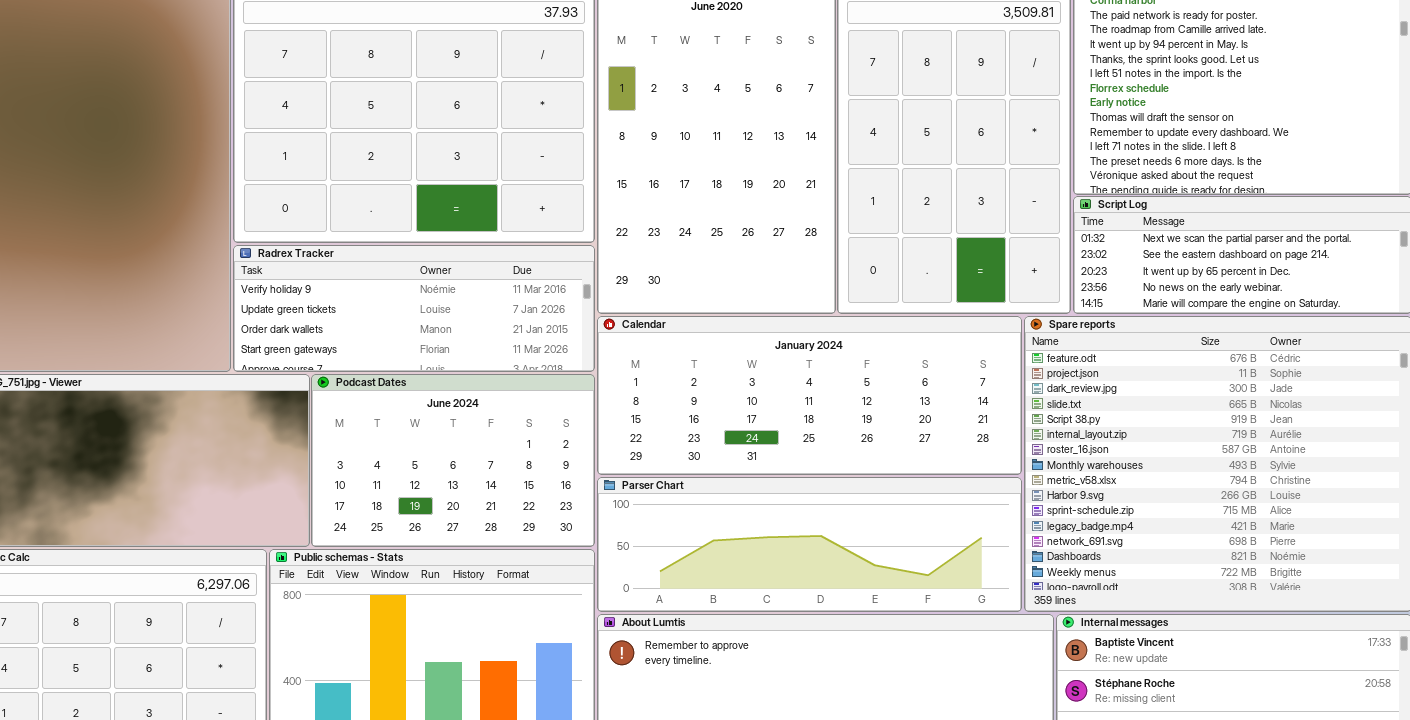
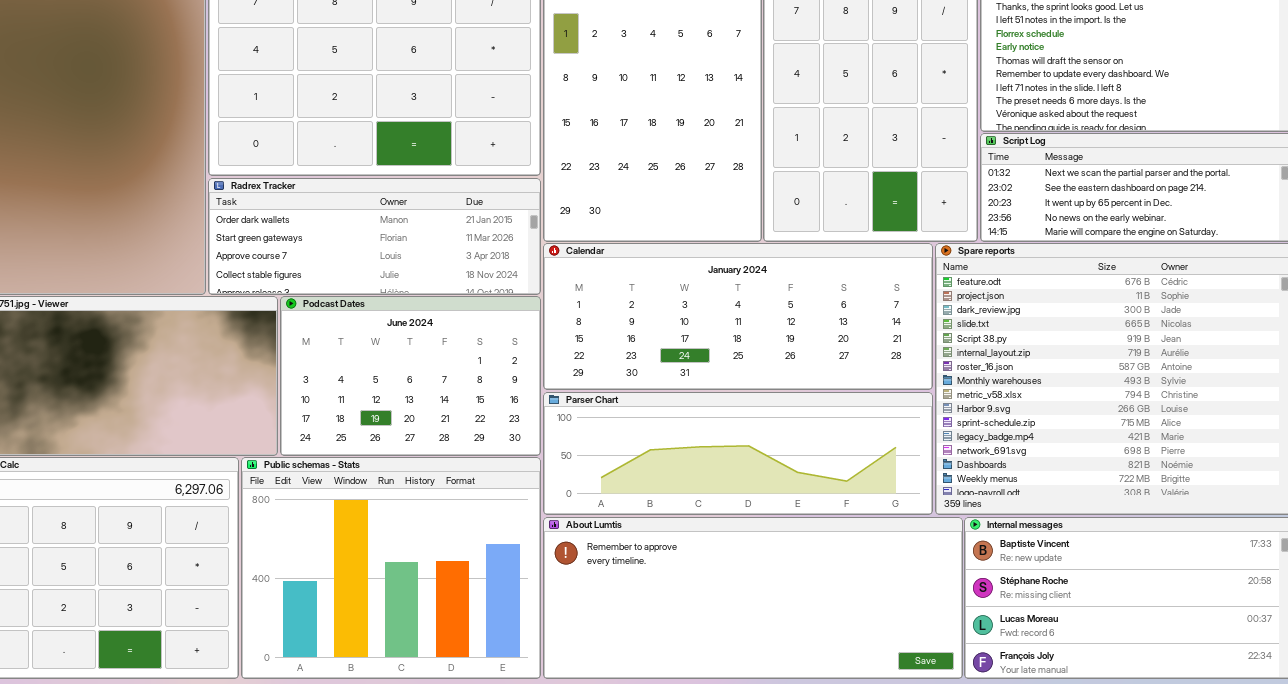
Radrex Tracker: [233,245,595,372] -> [208,178,541,295], scrolled down 2 rows

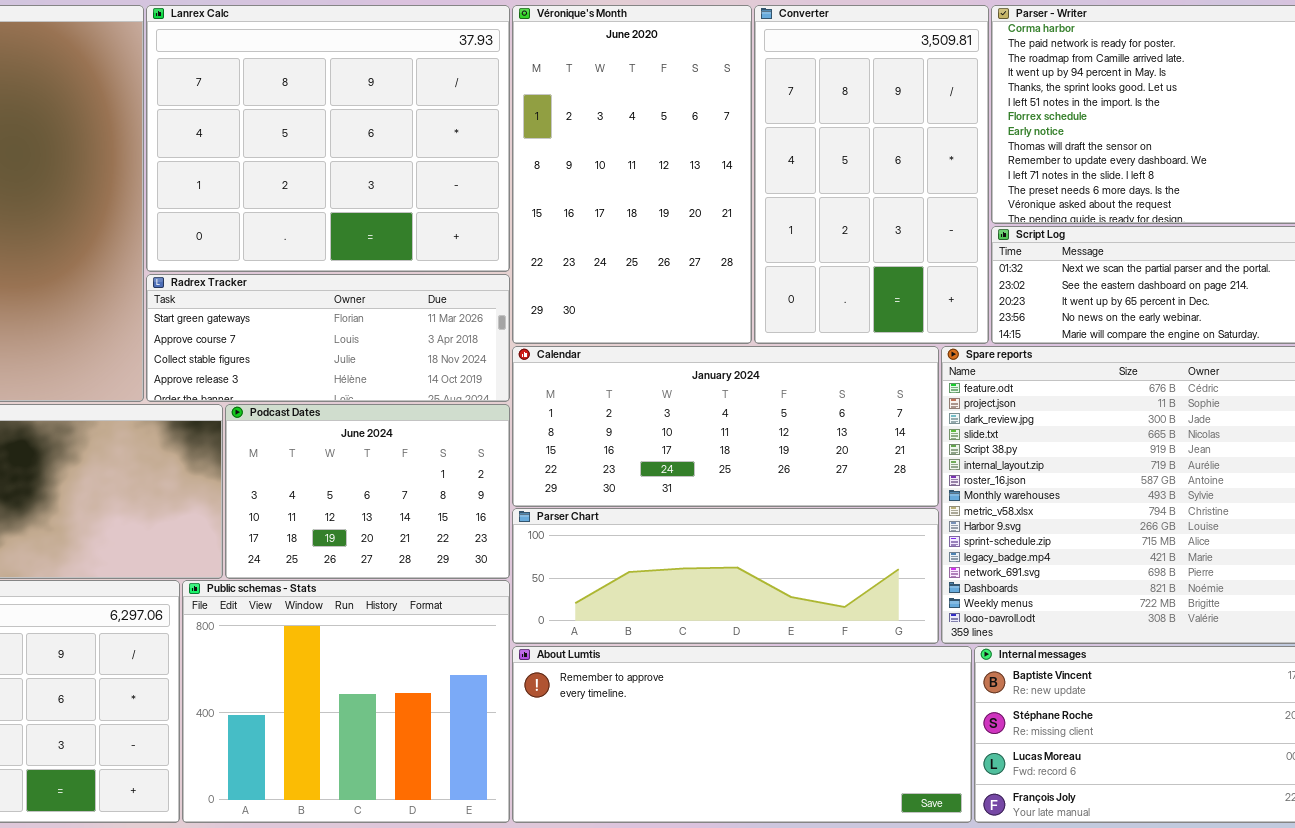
Radrex Tracker: [208,178,541,295] -> [146,274,510,402], scrolled down 1 row

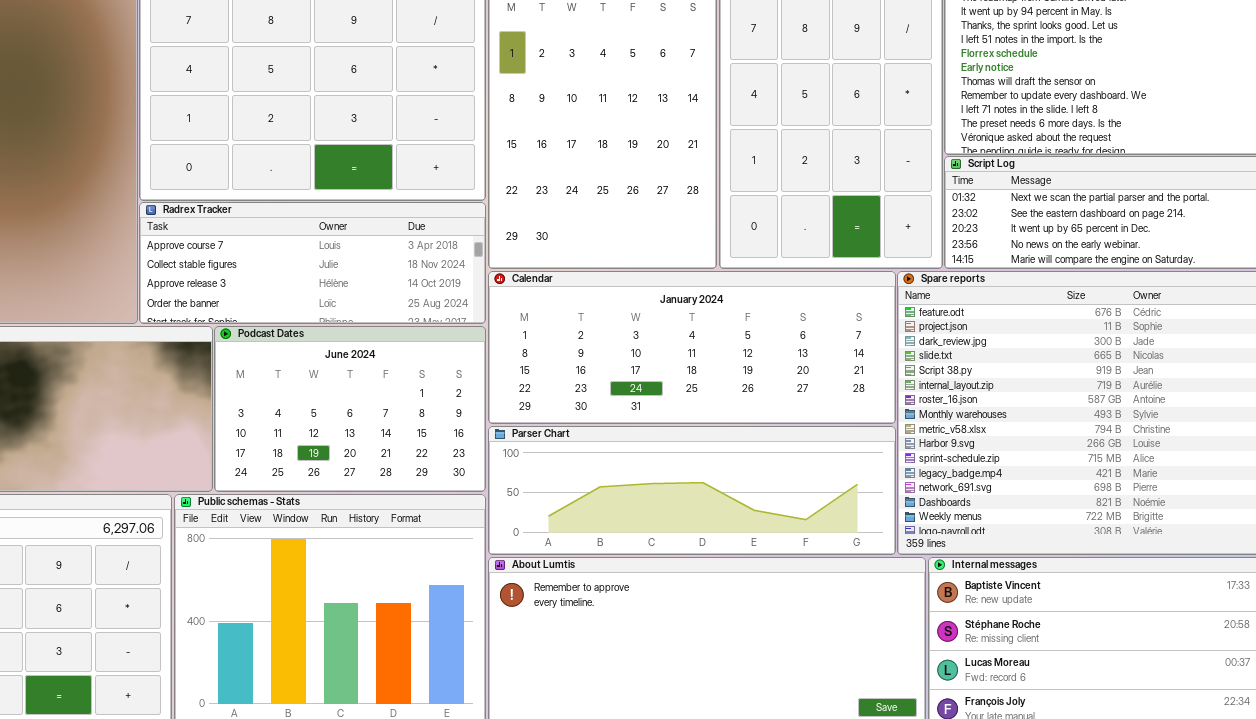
Radrex Tracker: [146,274,510,402] -> [139,202,486,324], scrolled down 1 row

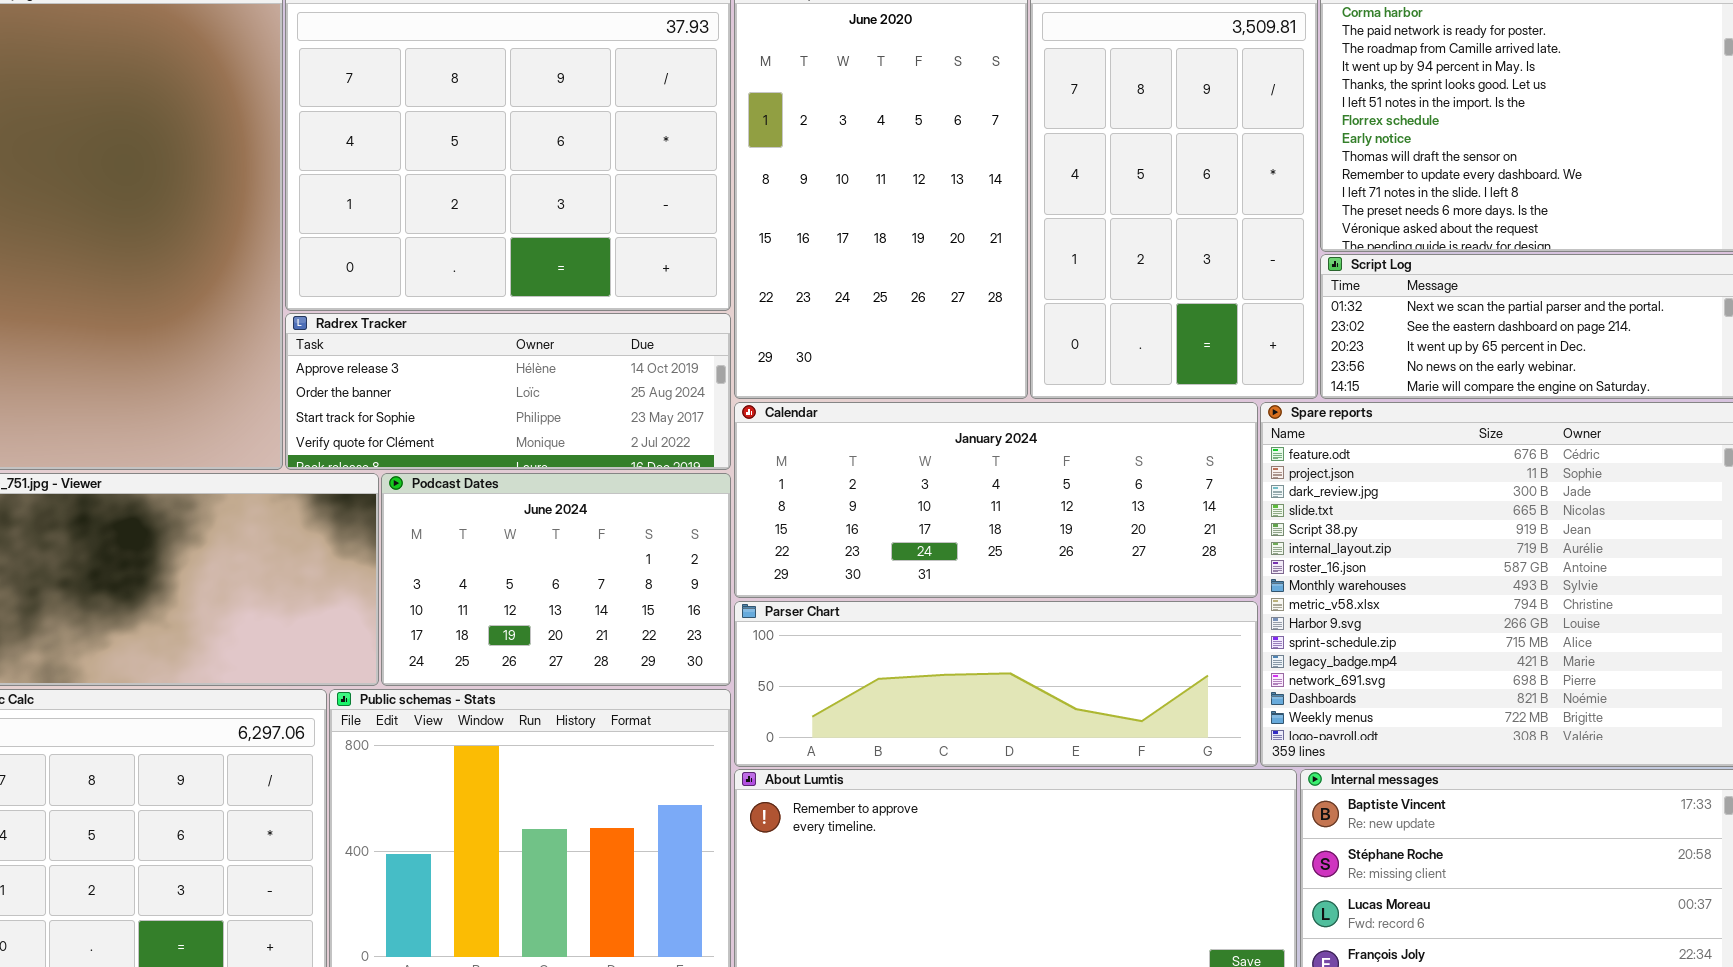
Radrex Tracker: [139,202,486,324] -> [285,313,731,470], scrolled down 2 rows

